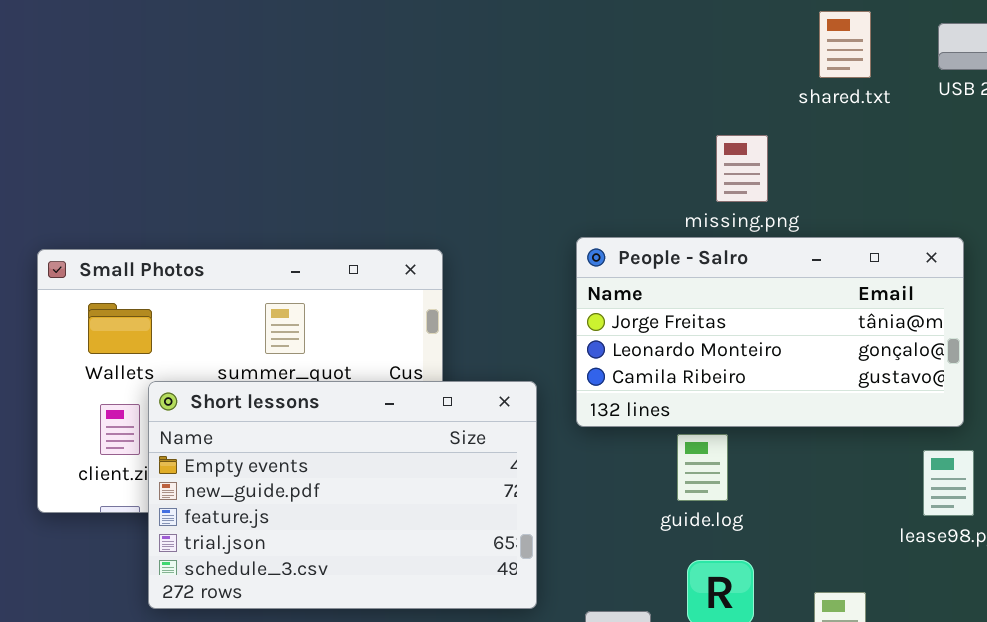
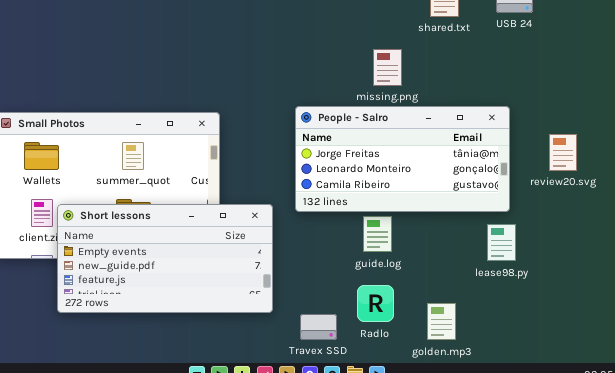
Short lessons: [148,381,537,609] -> [57,204,273,313], resized
guide.log: [677,434,728,501] -> [363,216,392,252], moved

